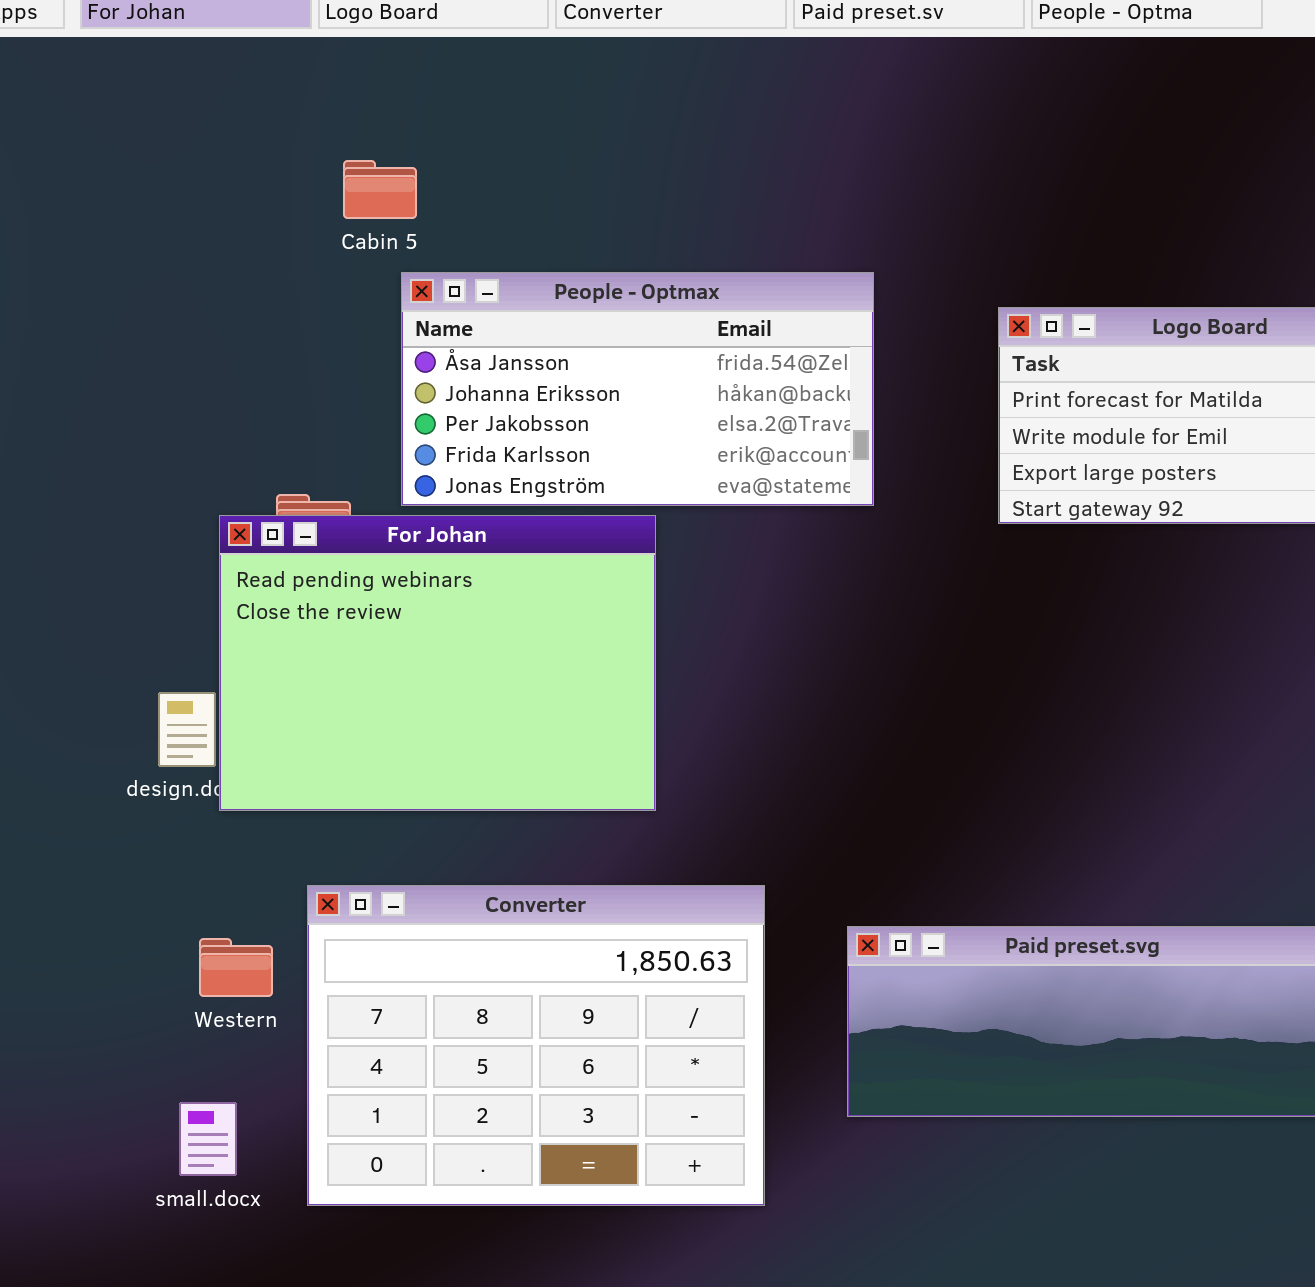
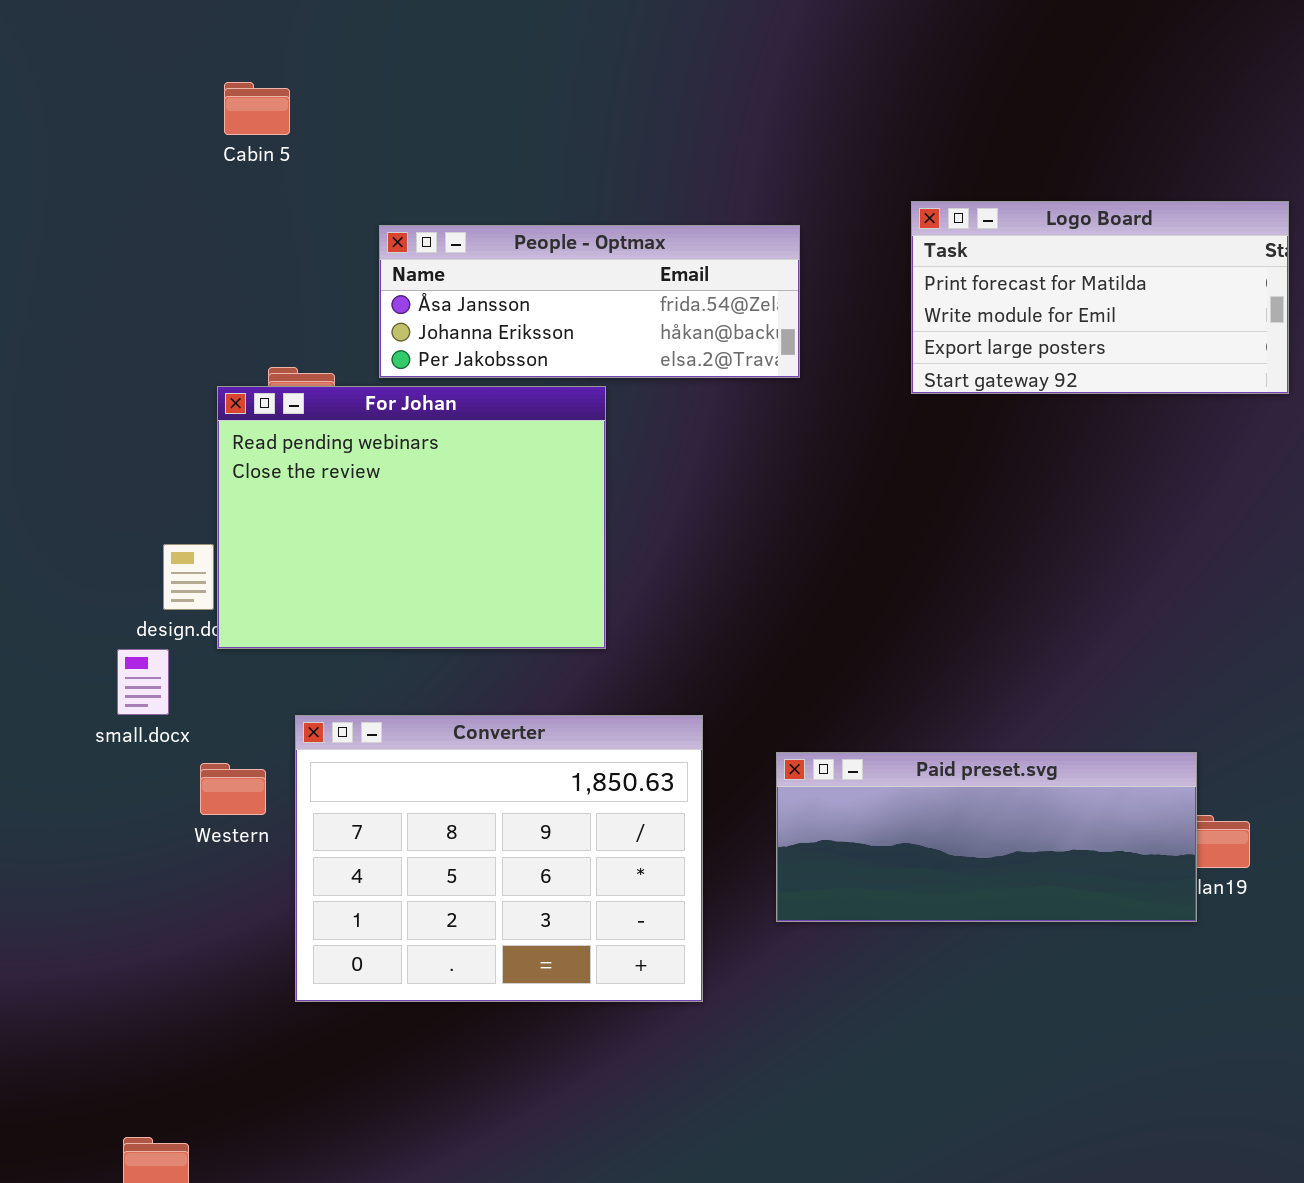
Cabin 5: [343,160,417,219] -> [224,82,290,135], moved
People - Optmax: [401,272,874,506] -> [379,225,800,378], resized
small.docx: [179,1102,237,1176] -> [117,649,169,715], moved

